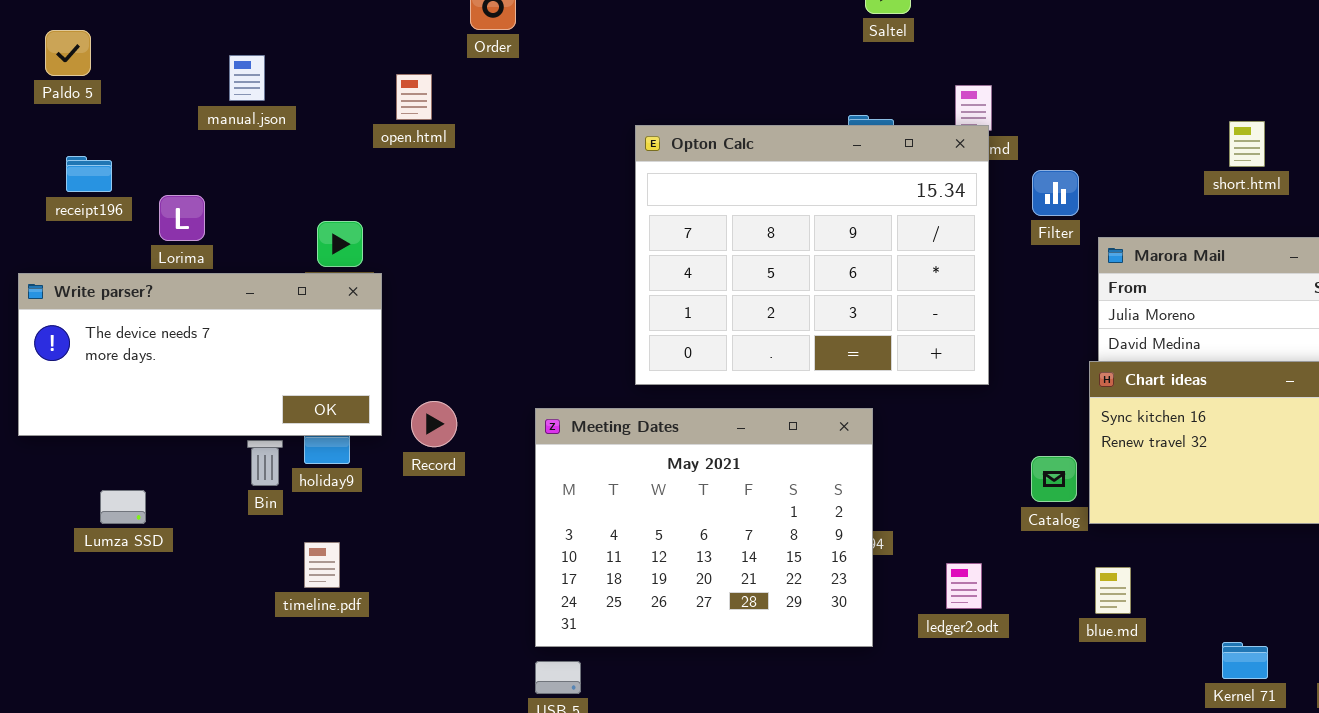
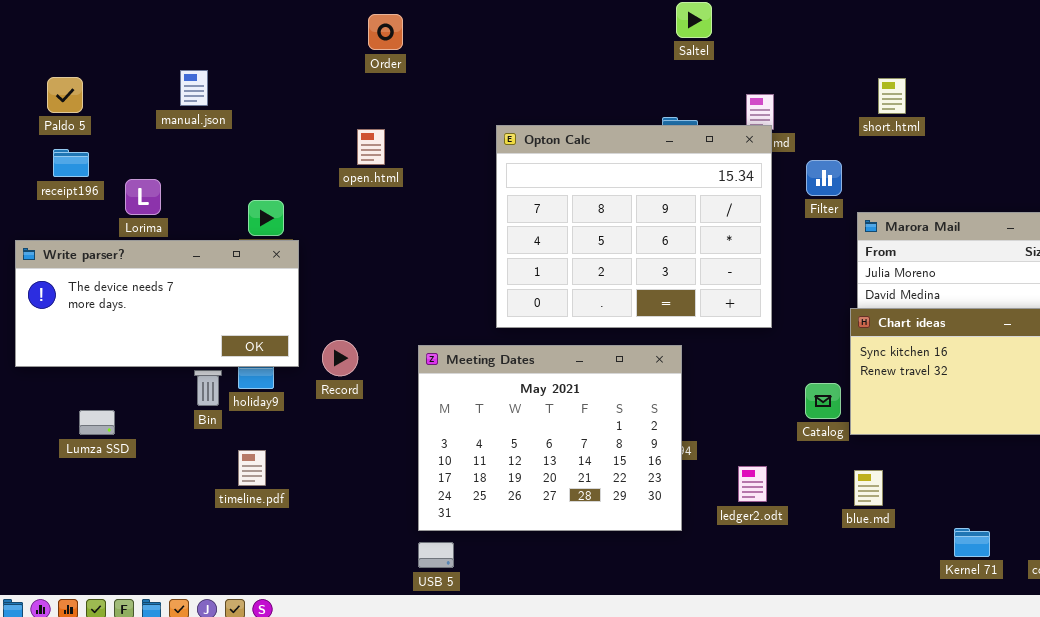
Paldo 5: [45,30,91,76] -> [47,77,83,113], moved
open.html: [396,74,432,120] -> [357,129,385,165], moved
short.html: [1229,121,1265,167] -> [878,78,906,114], moved

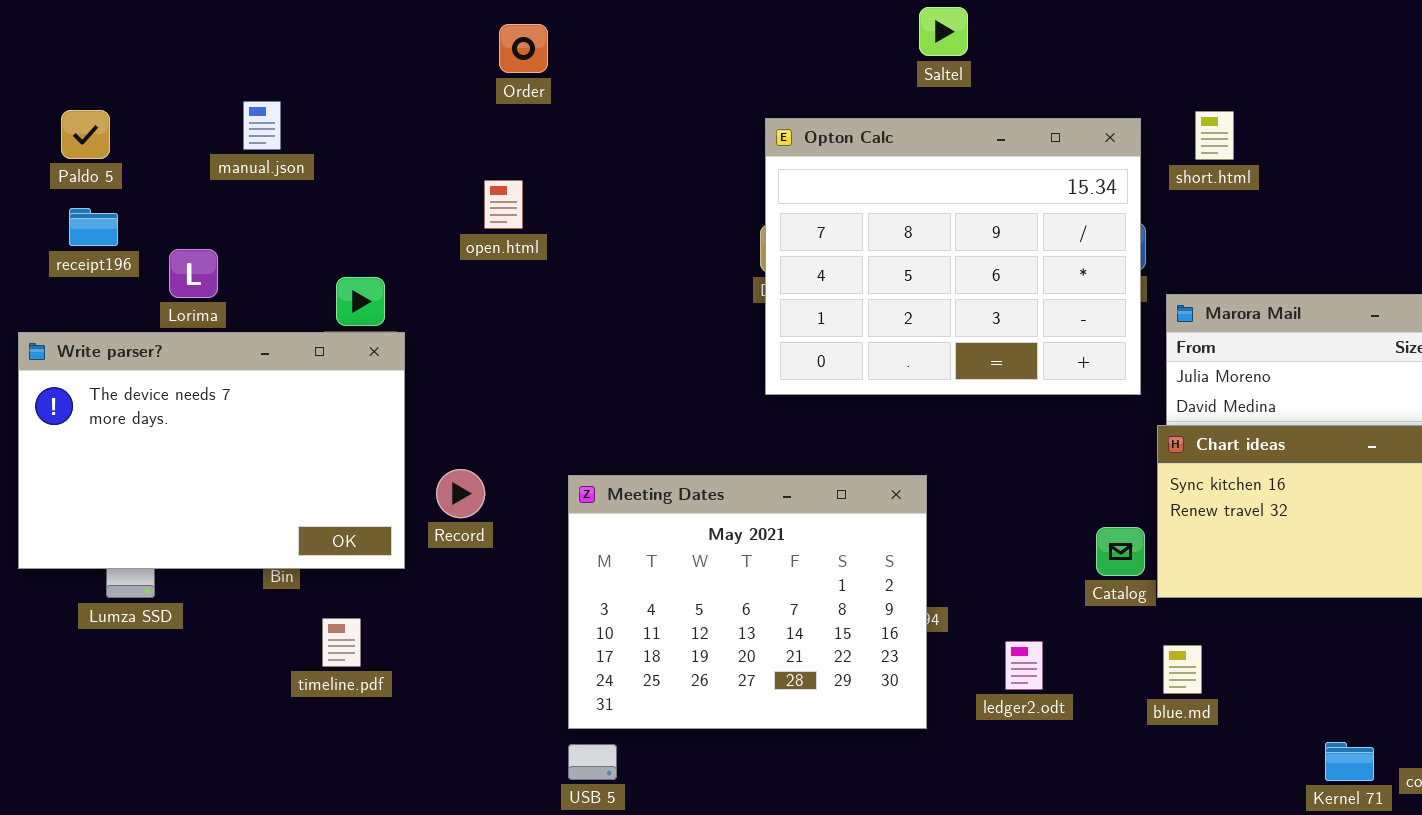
Opton Calc: [496,125,772,328] -> [765,118,1141,395], moved
Write parser?: [15,240,299,367] -> [18,332,405,569], resized
Kernel 71: [954,528,990,557] -> [1325,742,1374,781], moved

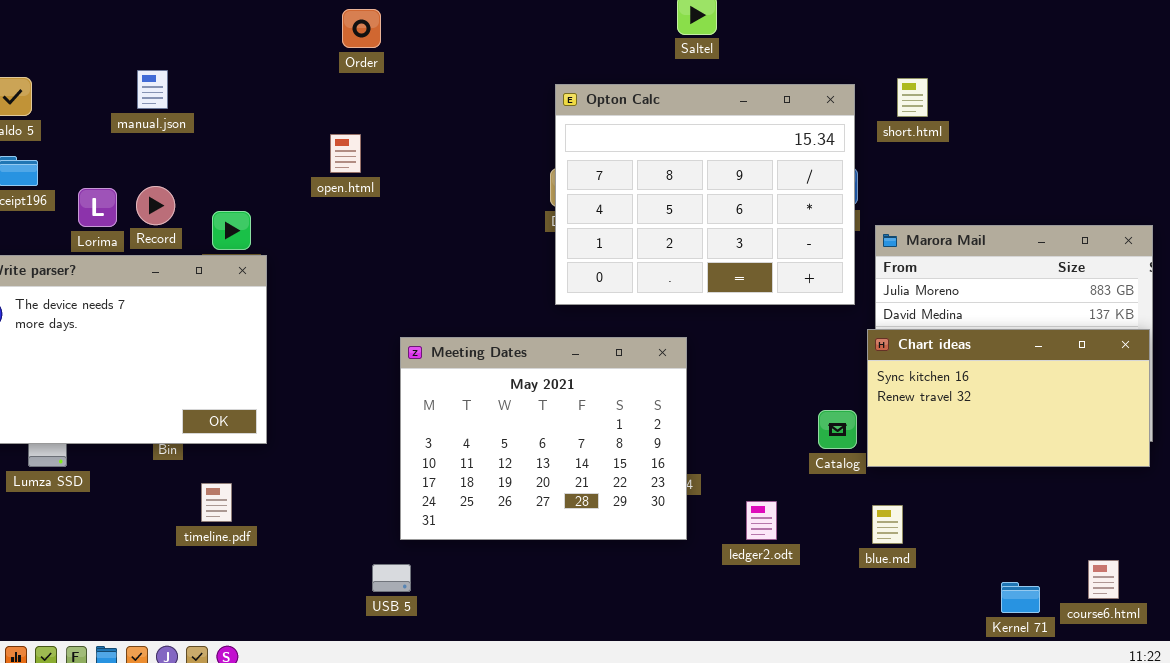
Record: [436,469,485,518] -> [136,186,175,225], moved
Meeting Dates: [568,475,927,729] -> [400,337,687,540], moved
USB 5: [568,744,617,780] -> [372,564,411,592], moved

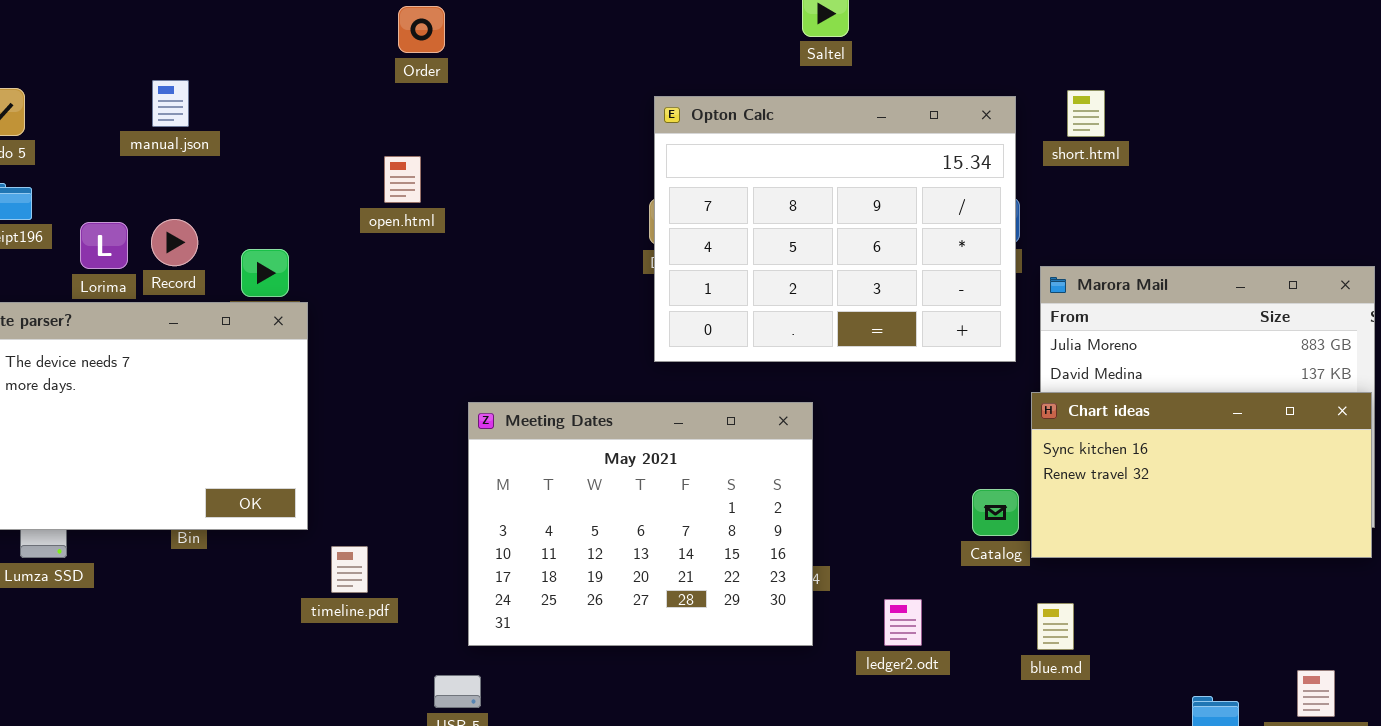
timeline.pdf: [201,483,232,522] -> [331,546,368,593], moved

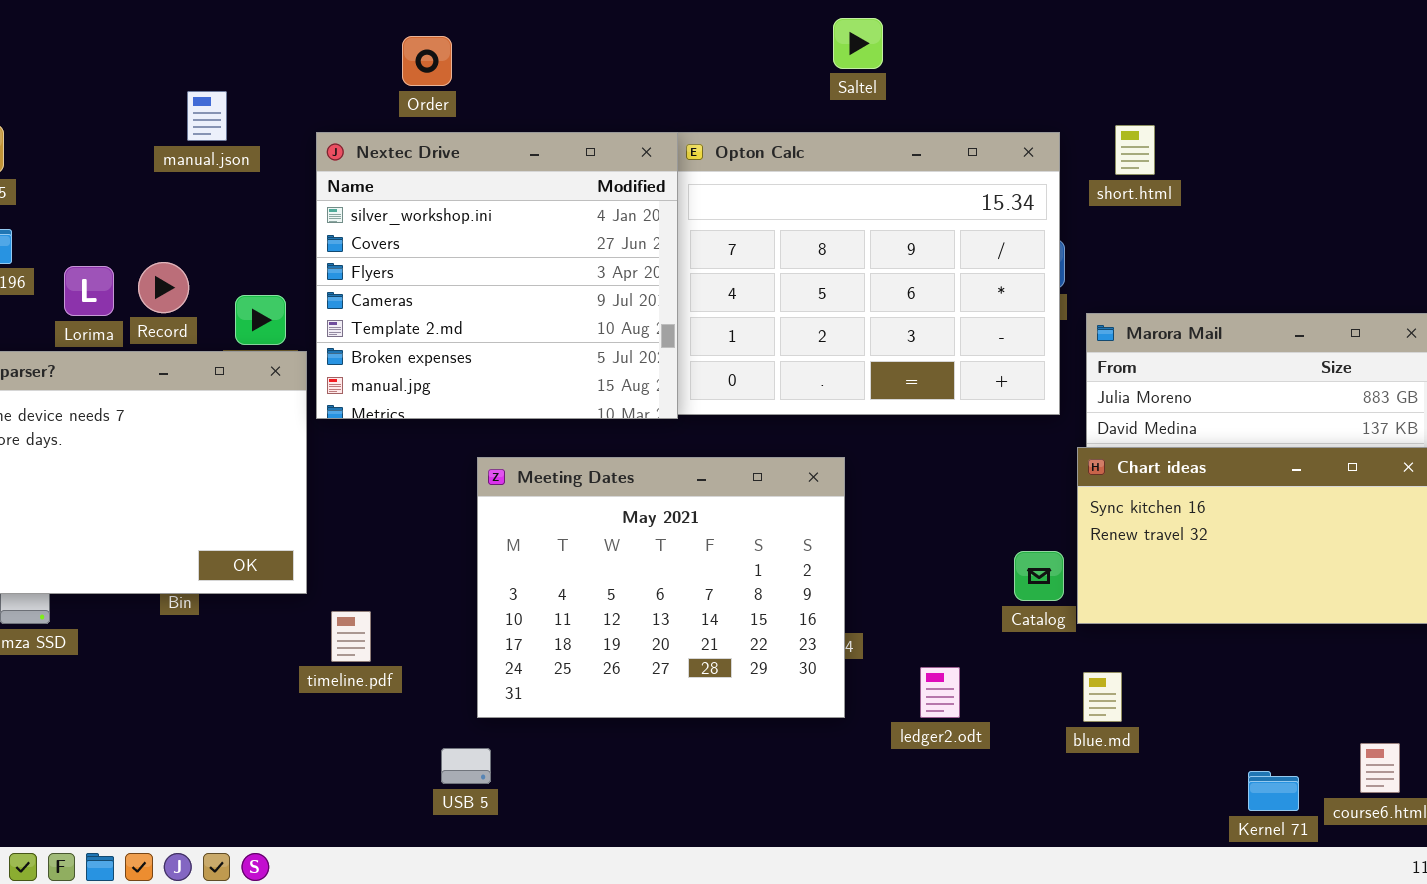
manual.json: [152,80,189,127] -> [187,91,227,141], moved
Nextec Drive: none -> [316,132,678,419], opened

